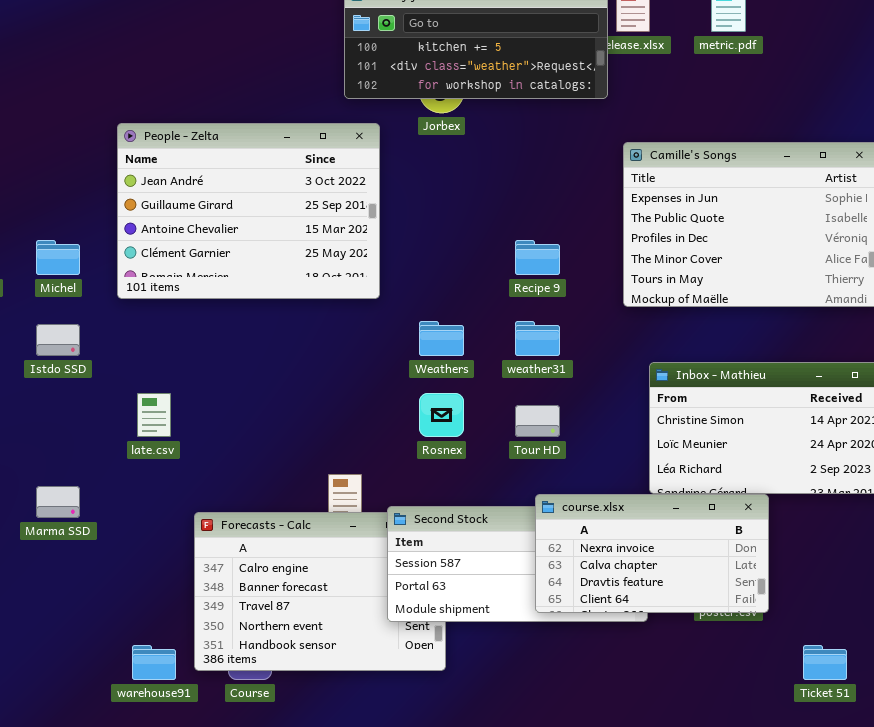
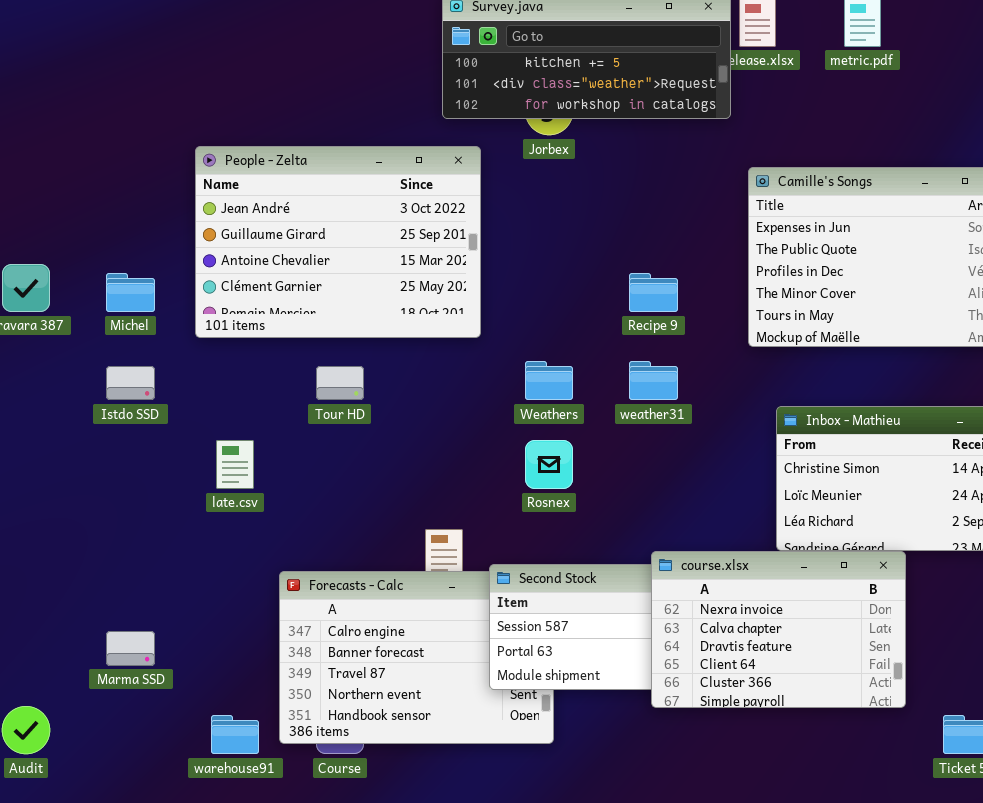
Tour HD: [515,405,560,437] -> [316,366,364,400], moved
Marma SSD: [36,486,80,518] -> [106,631,155,666], moved
course.xlsx: [535,494,769,613] -> [651,551,906,708], resized

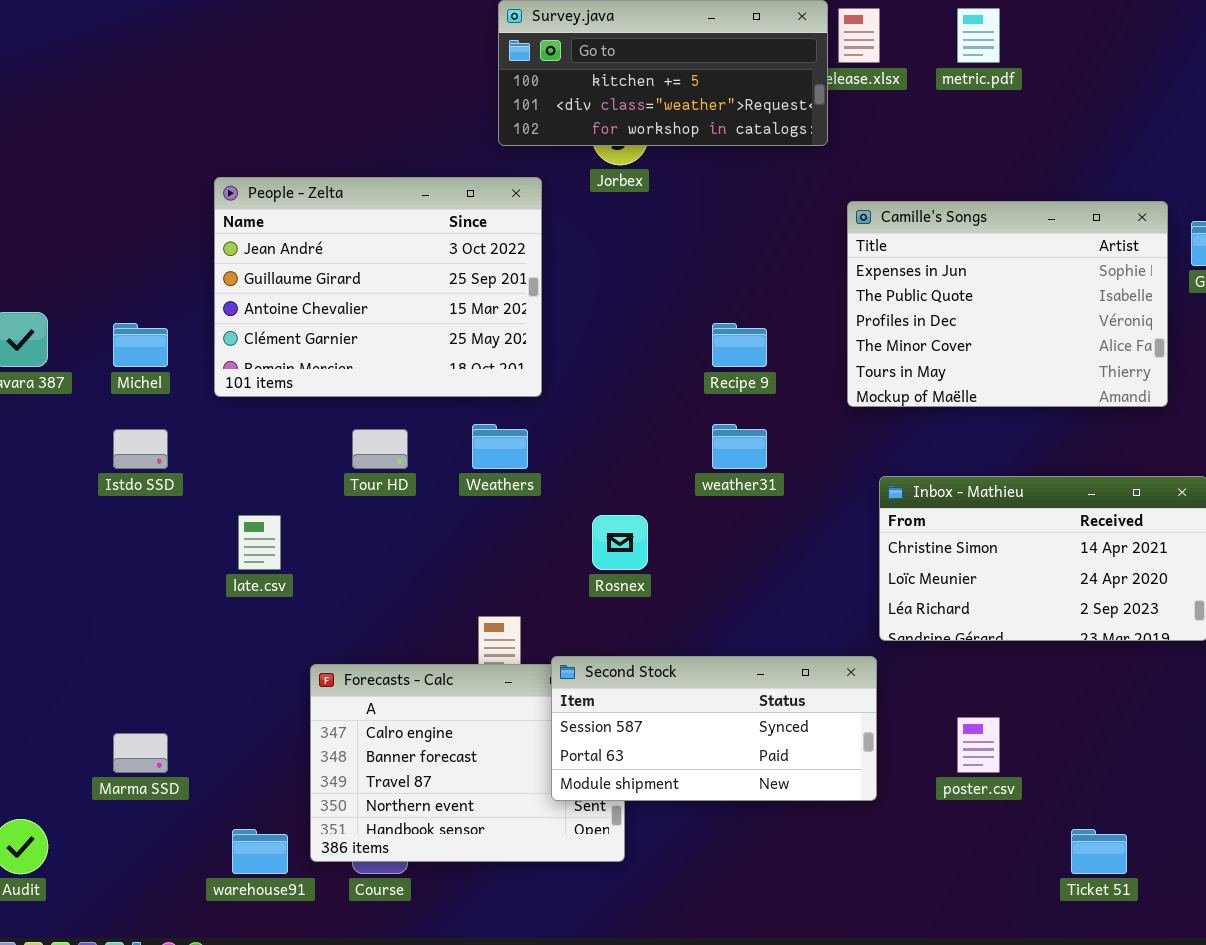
Weathers: [525,361,573,400] -> [472,424,528,469], moved
course.xlsx: [651,551,906,708] -> none, closed

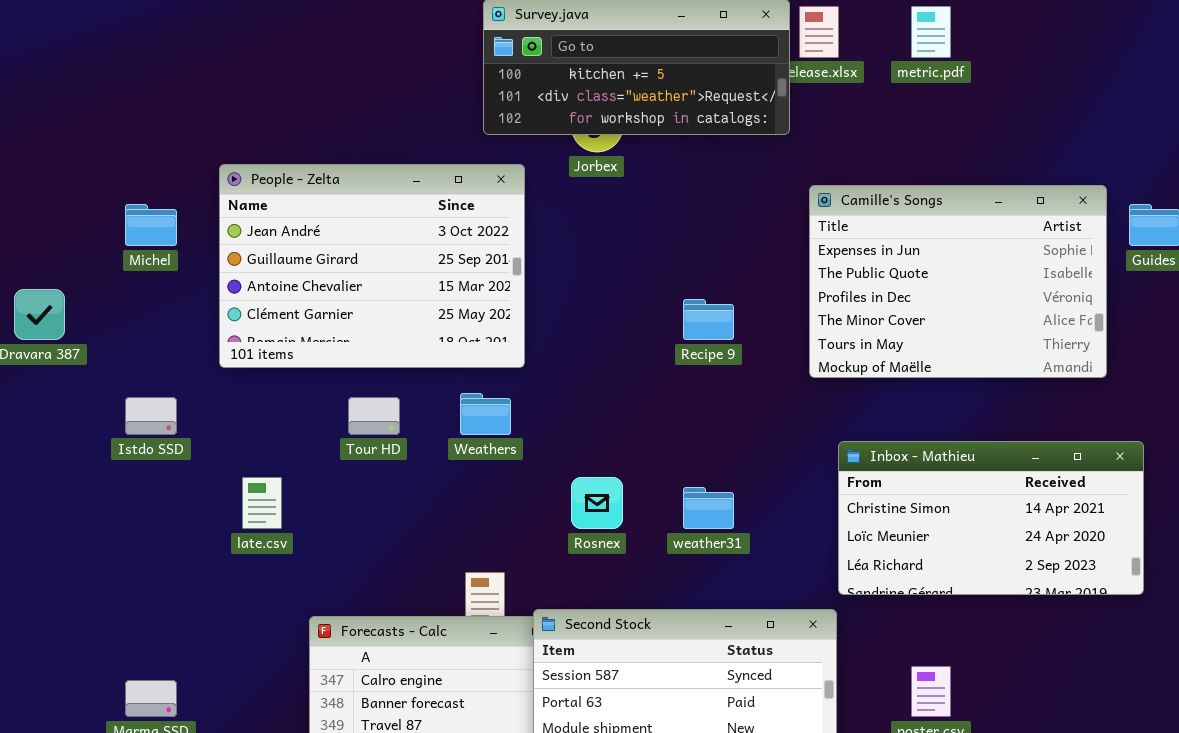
Michel: [113,323,168,367] -> [125,204,177,246], moved
weather31: [712,424,767,469] -> [683,487,734,529], moved

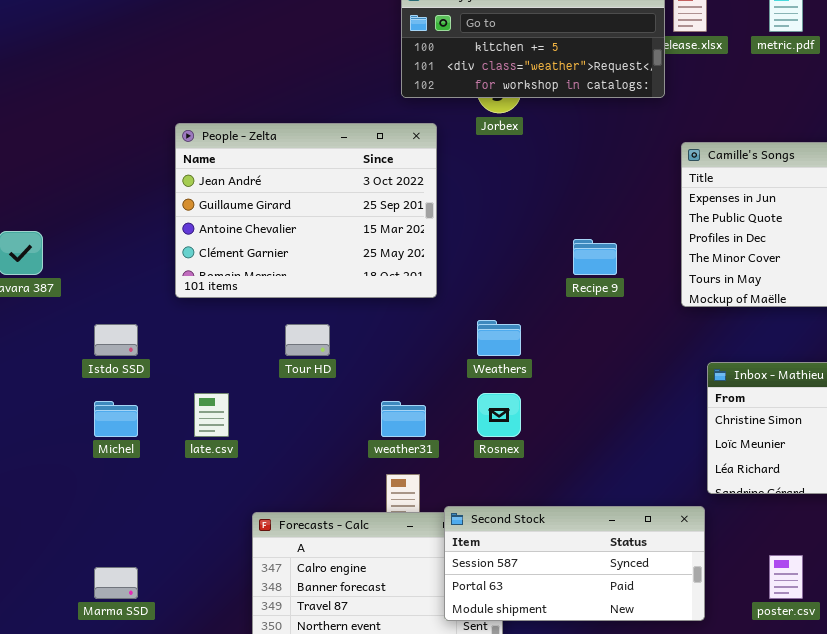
Michel: [125,204,177,246] -> [94,401,138,437], moved
Weathers: [460,393,511,435] -> [477,320,521,356], moved
weather31: [683,487,734,529] -> [381,401,426,437], moved

